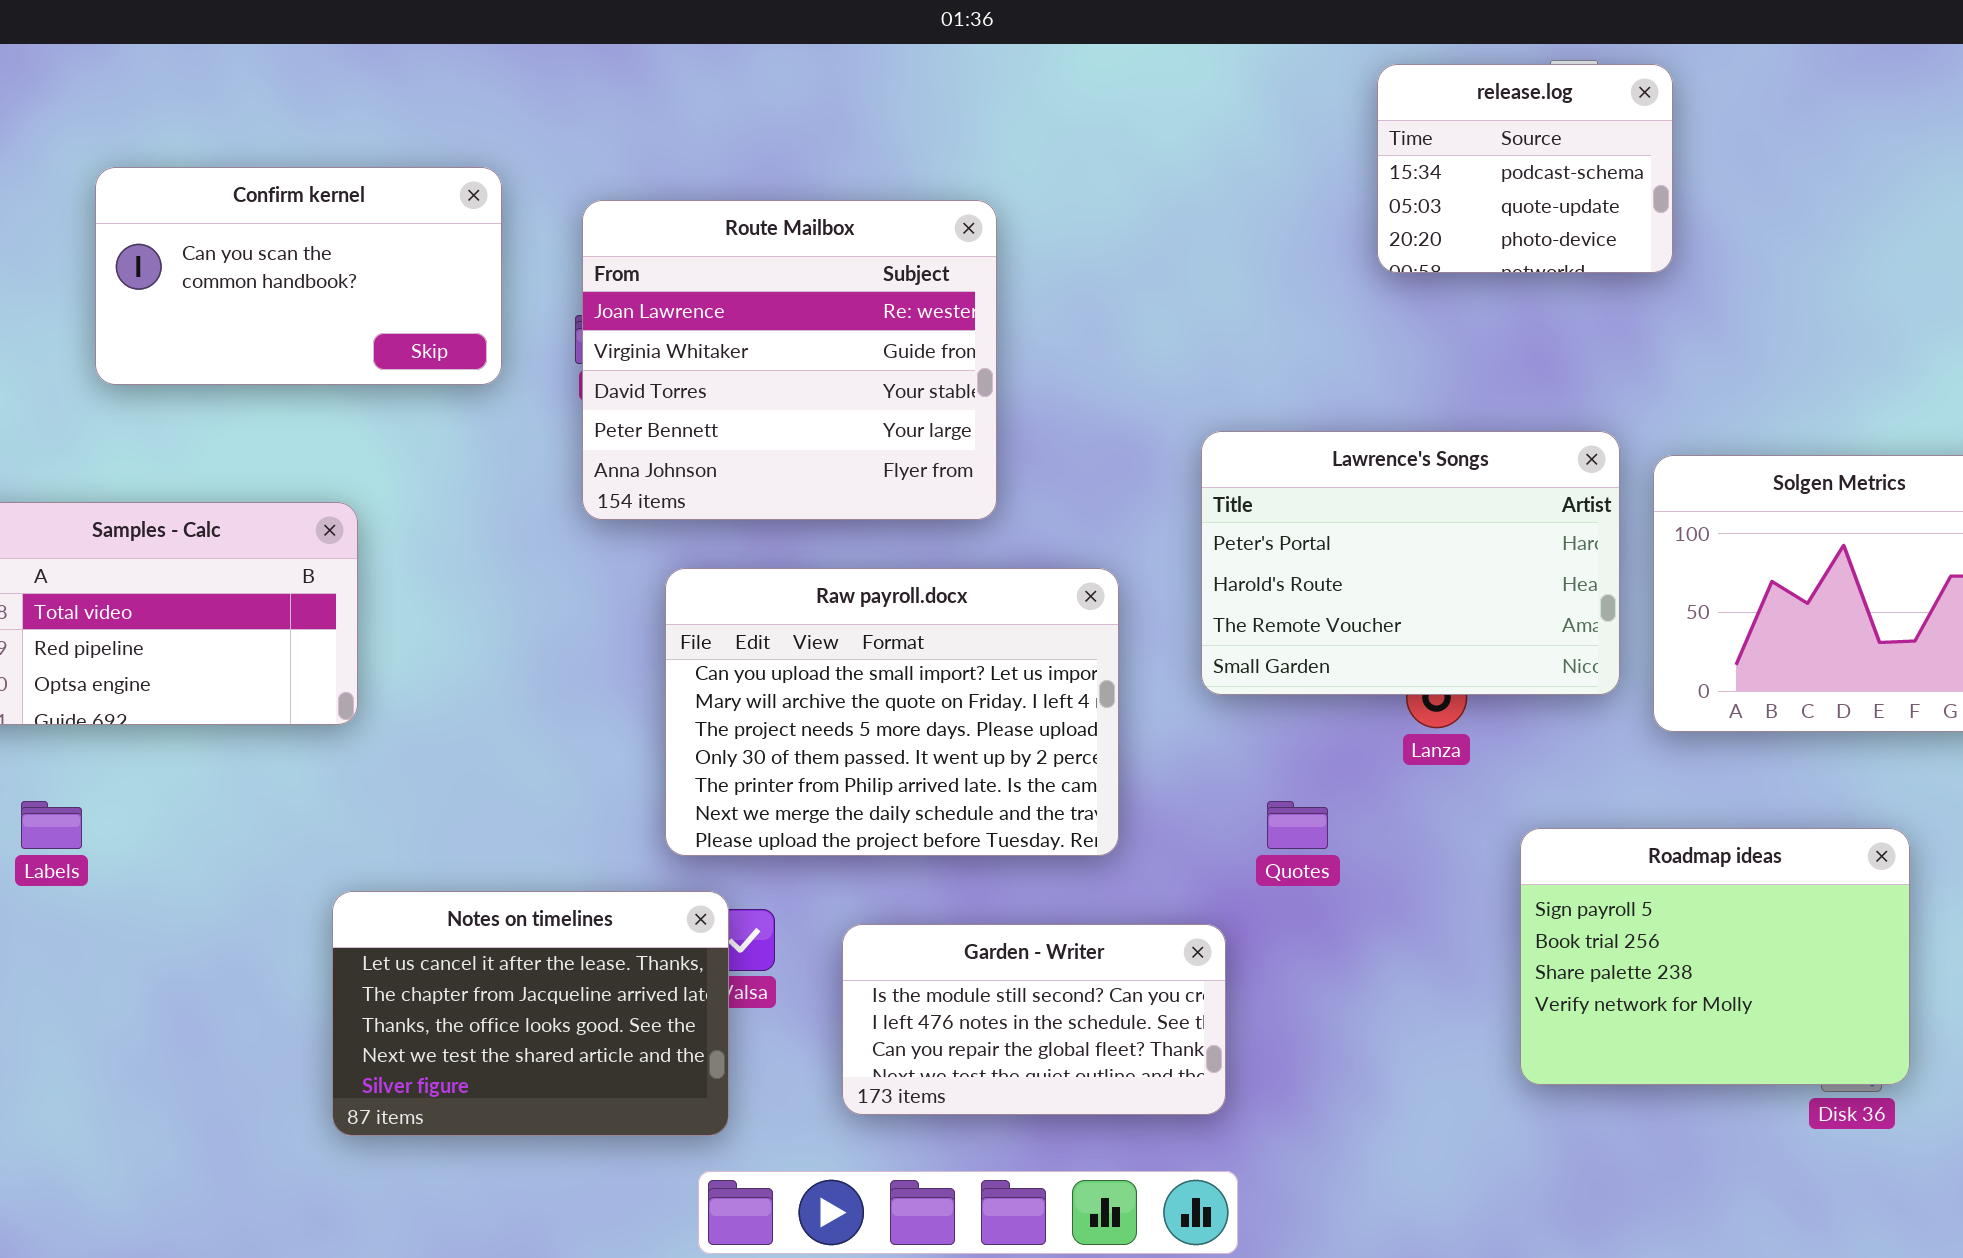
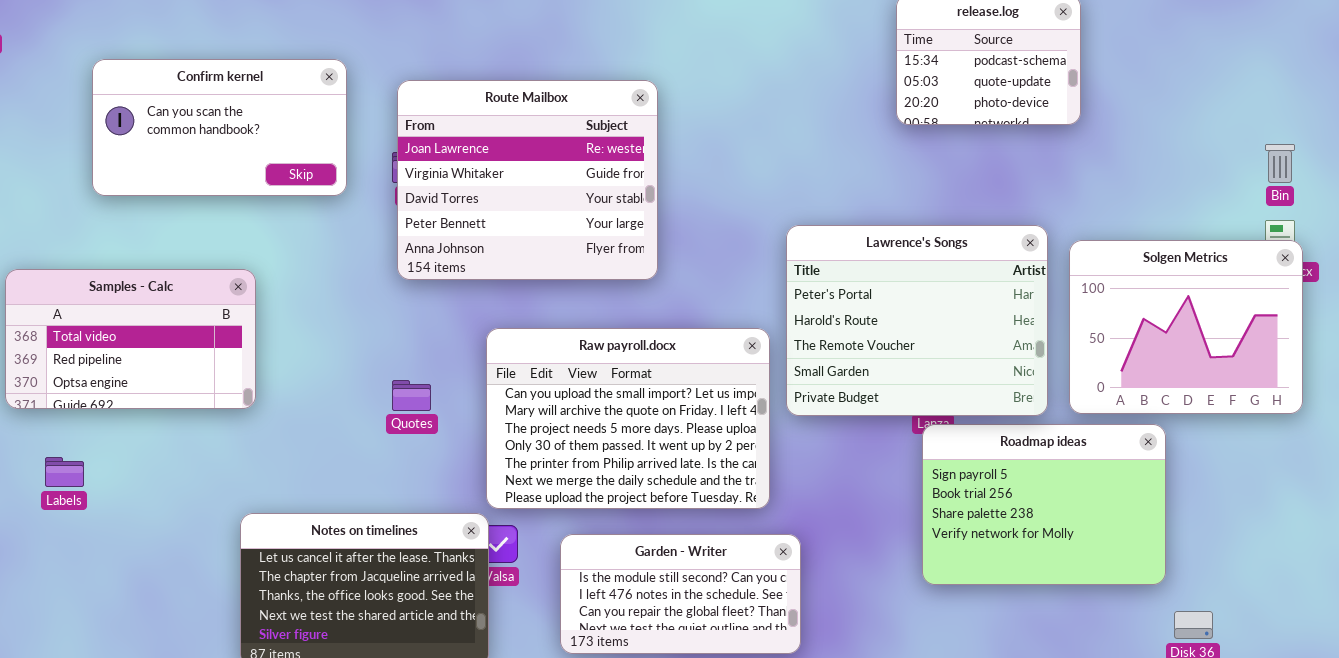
Lawrence's Songs: [1201,431,1620,695] -> [786,225,1048,416], resized
Raw payroll.docx: [665,568,1119,856] -> [486,328,770,509], moved
Quotes: [1267,801,1328,849] -> [392,380,431,411], moved
Roadmap ideas: [1520,828,1910,1085] -> [922,424,1166,585], moved

